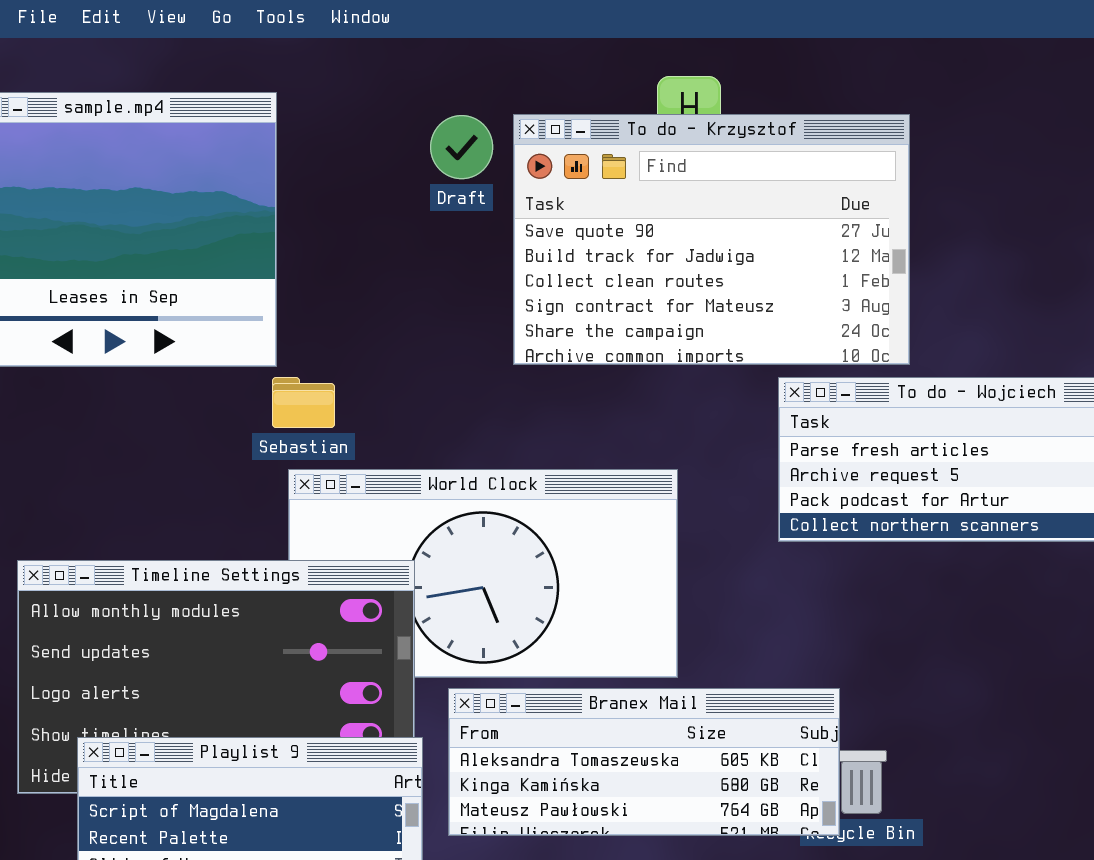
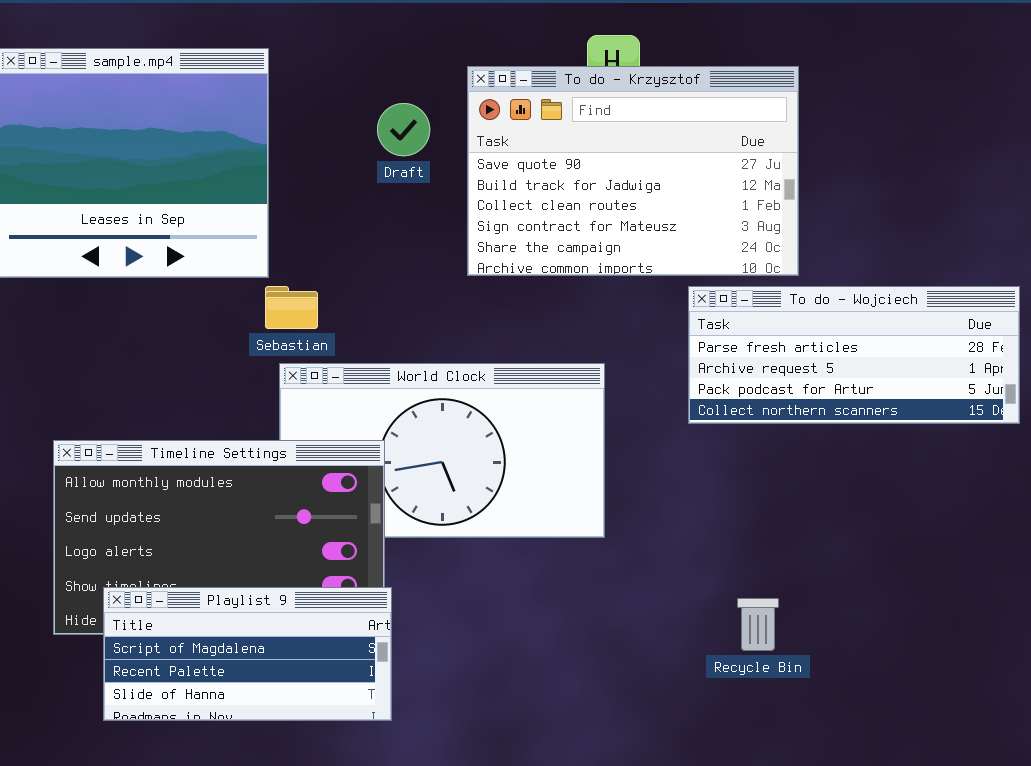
Draft: [430,115,493,179] -> [377,103,430,156], moved
Branex Mail: [448,688,840,836] -> none, closed

